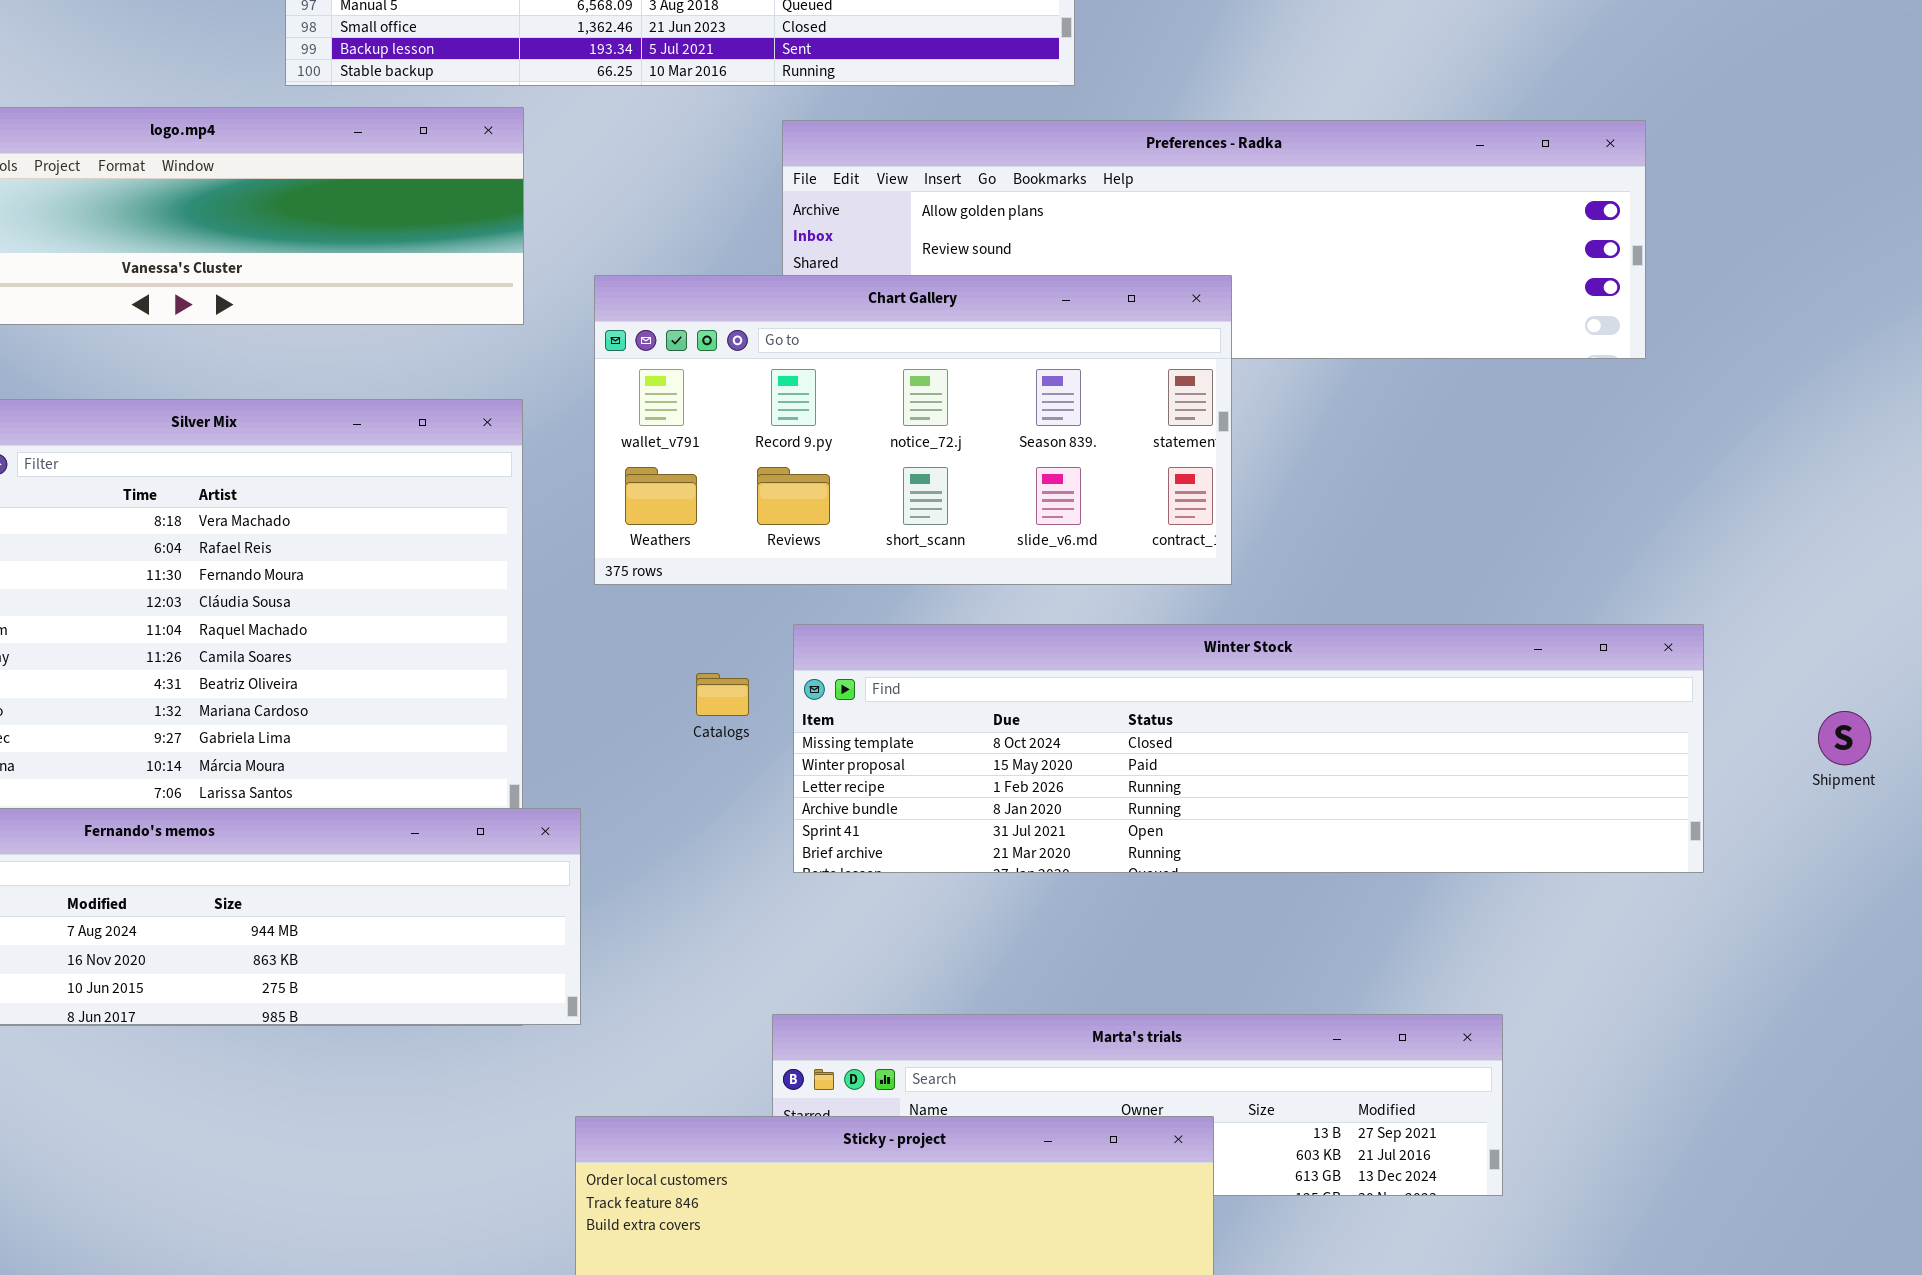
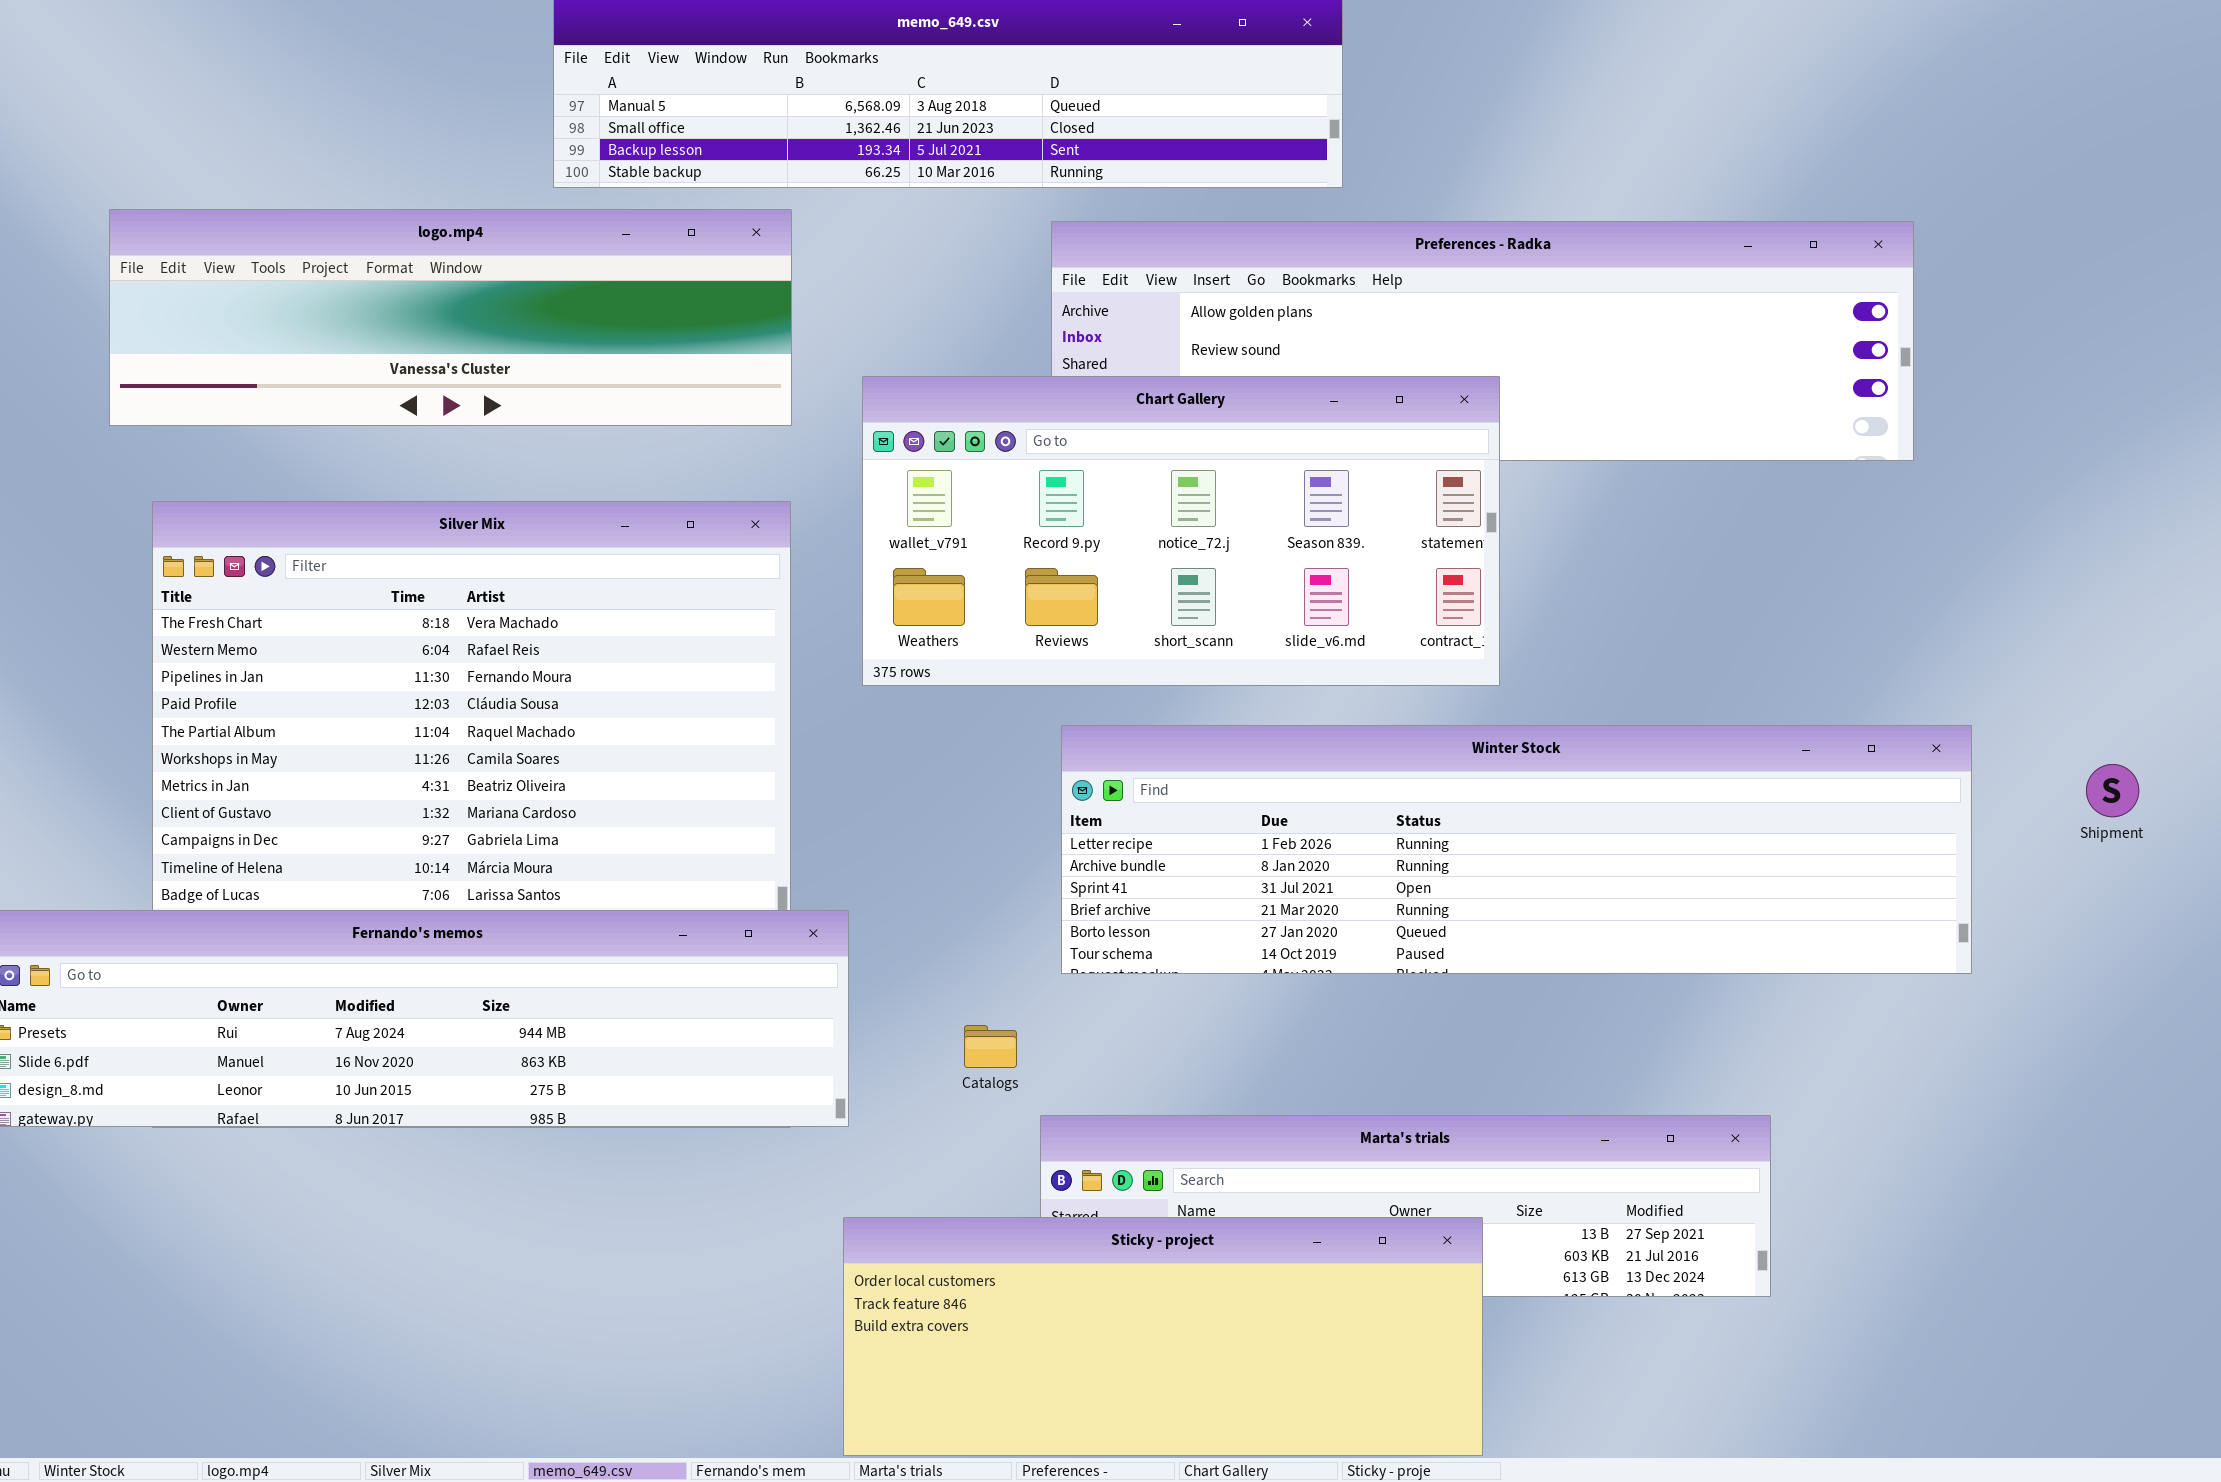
Winter Stock: [793,624,1704,873] -> [1061,725,1972,974], scrolled down 2 rows
Catalogs: [696,673,749,716] -> [964,1025,1017,1068], moved
Shipment: [1818,711,1871,765] -> [2086,764,2139,817], moved

